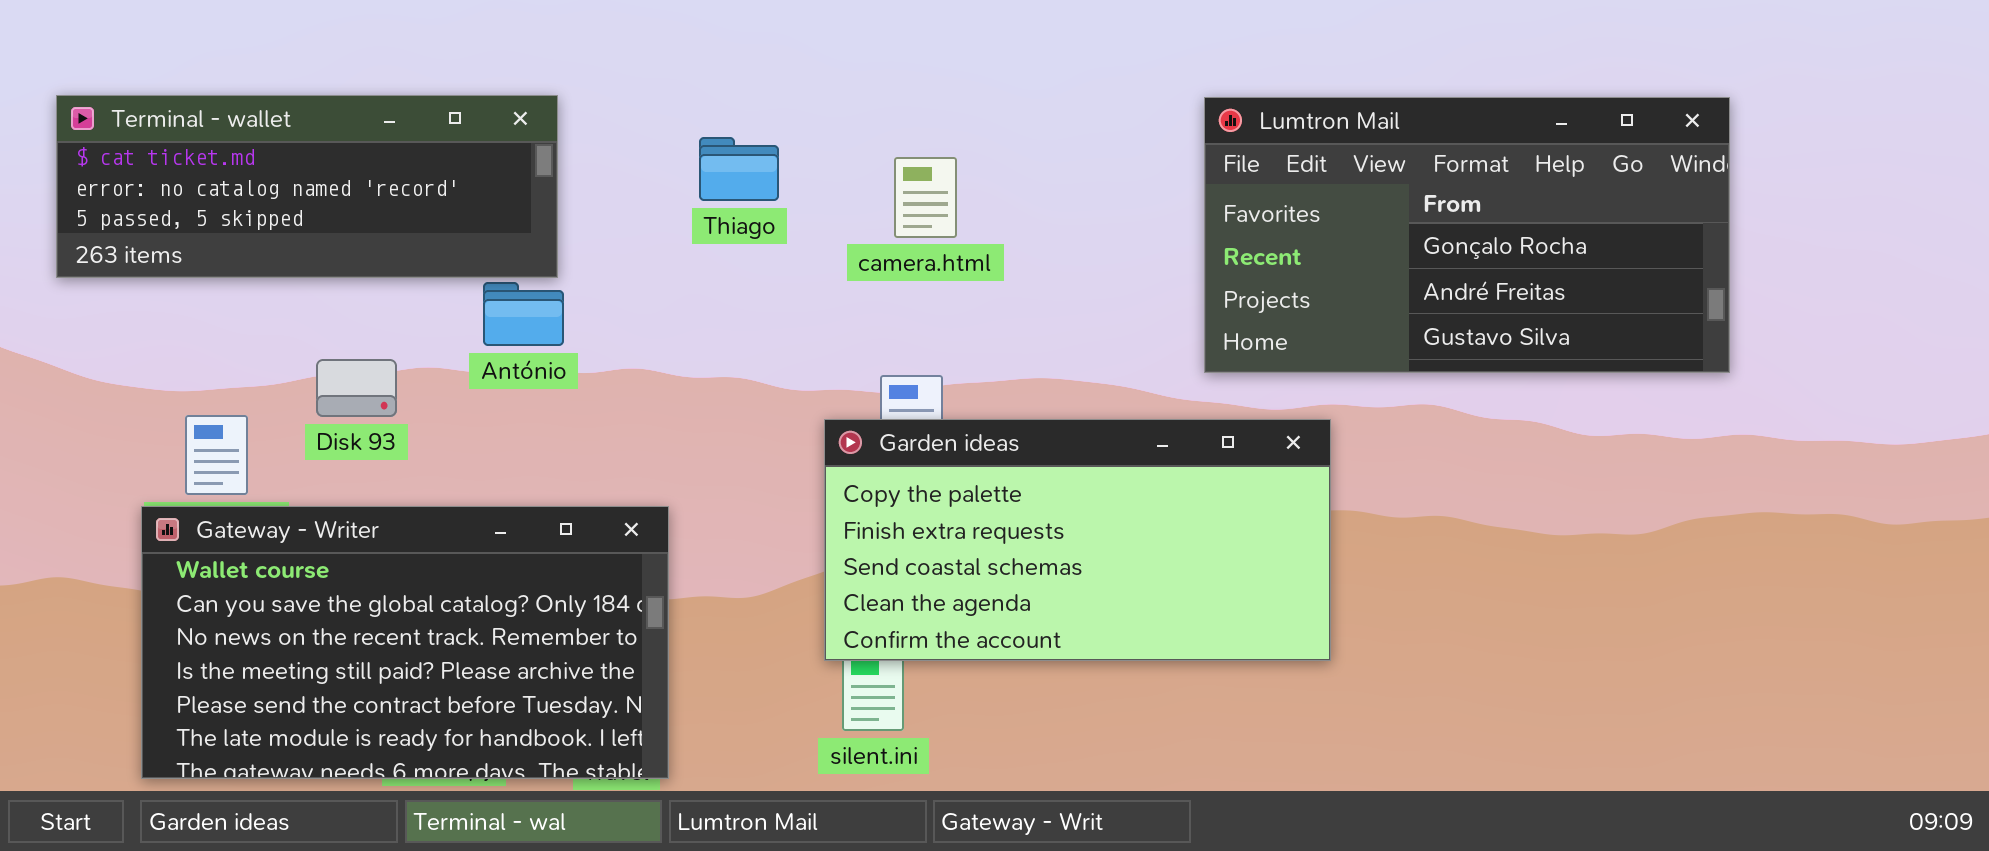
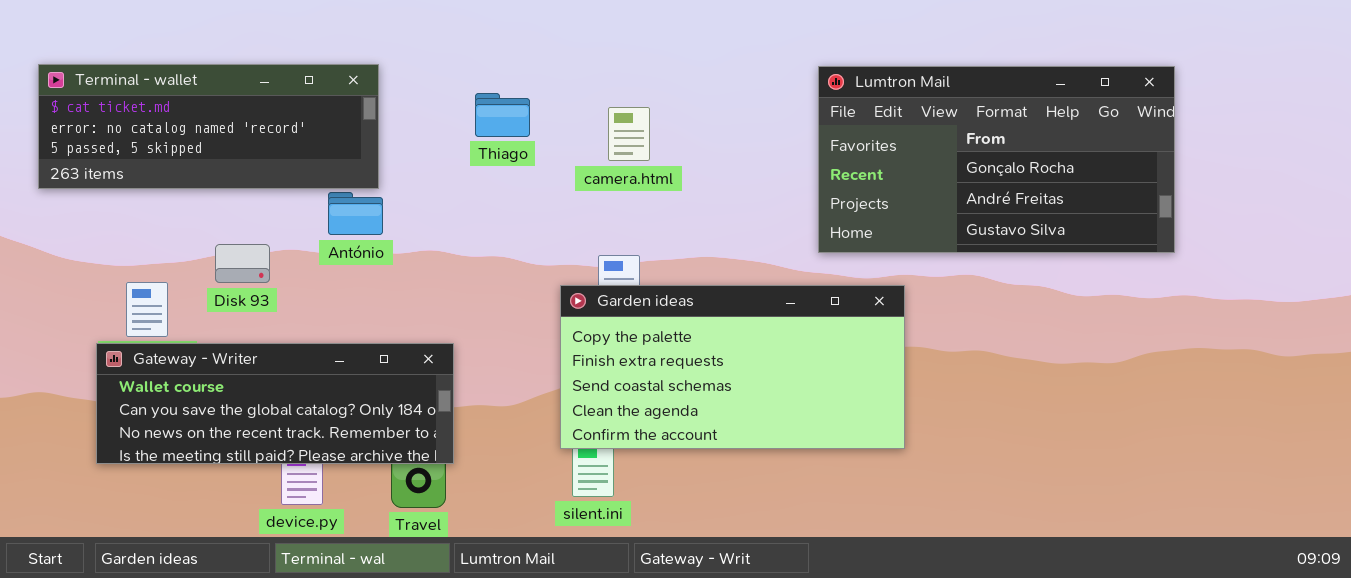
Gateway - Writer: [141,506,669,779] -> [96,343,454,464], resized

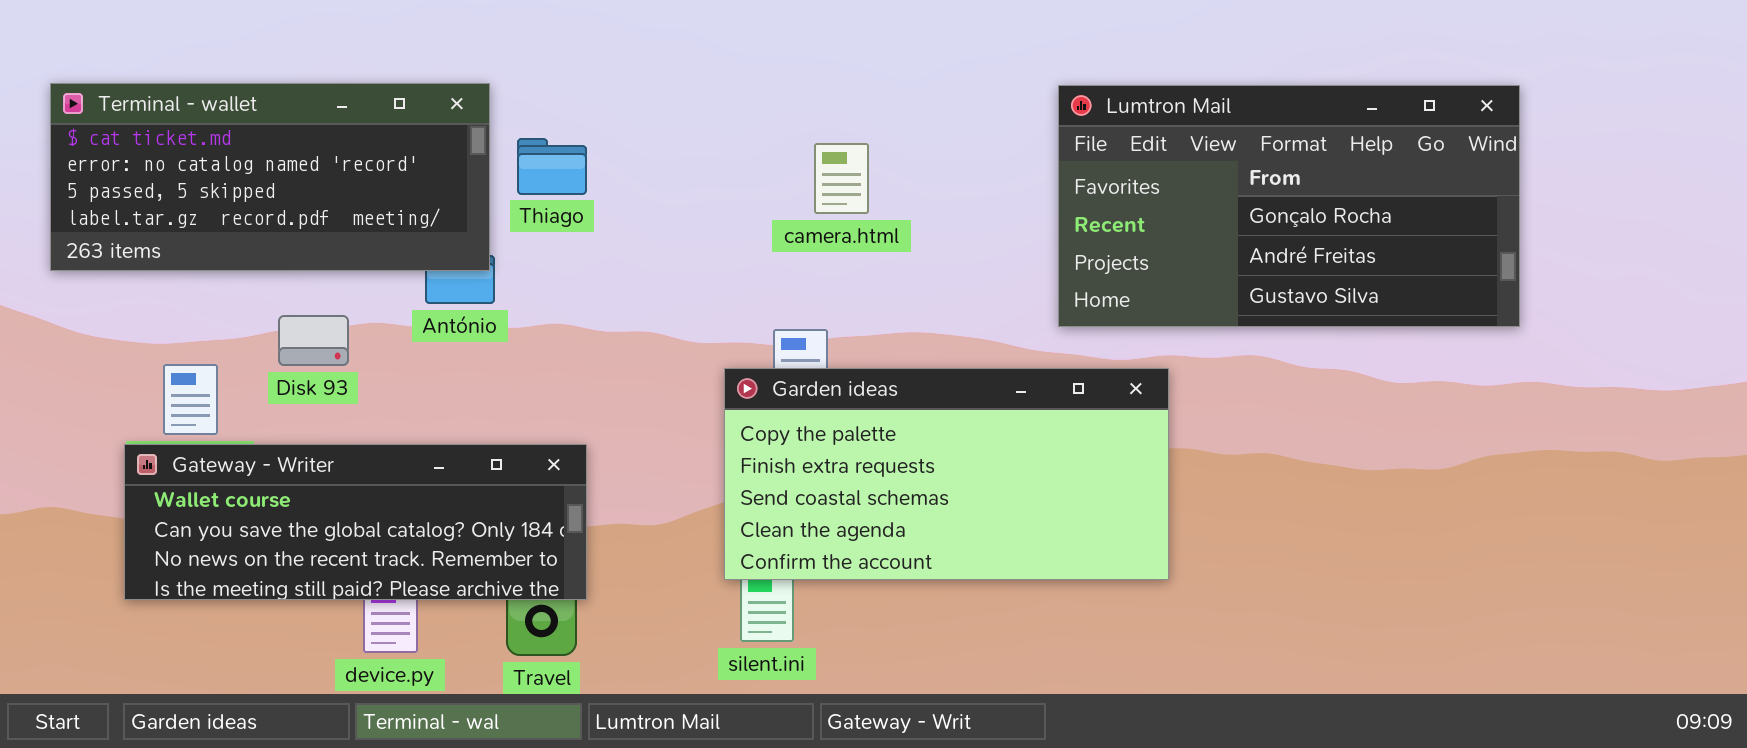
Terminal - wallet: [38,64,379,189] -> [50,83,490,271], resized
Thiago: [475,93,530,137] -> [517,138,587,195], moved
camera.html: [608,107,650,161] -> [814,143,869,214], moved

